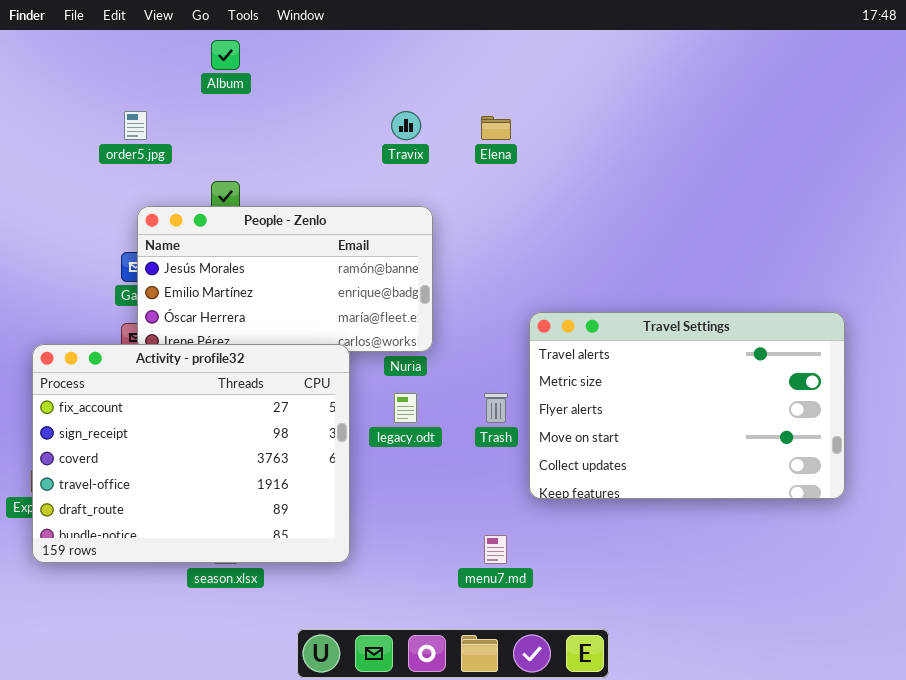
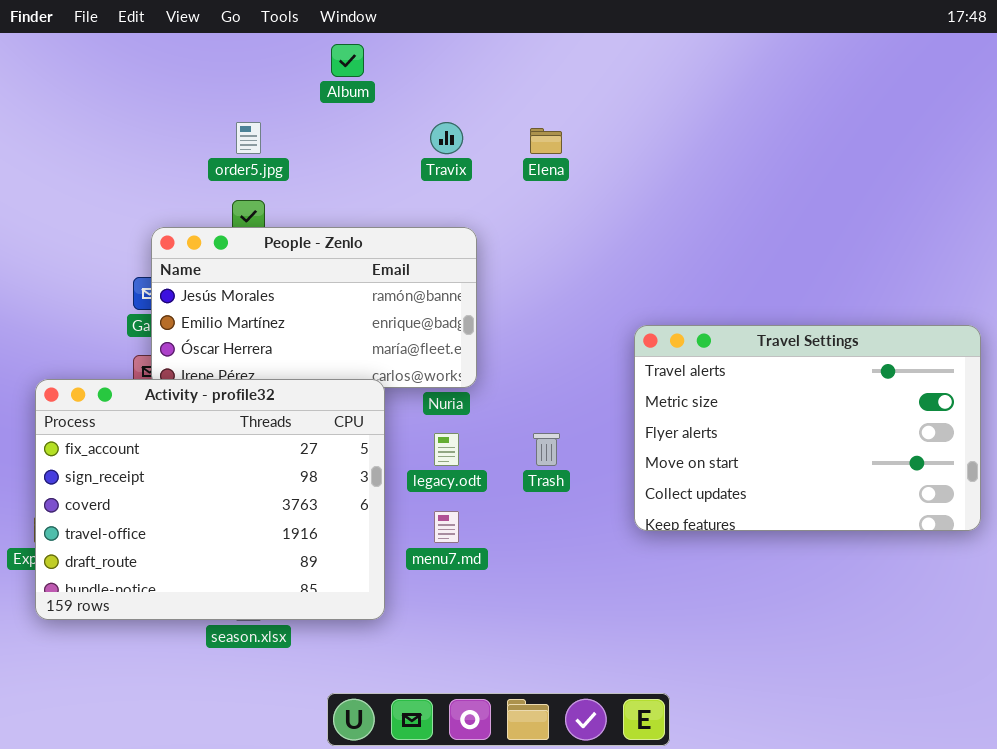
Album: [211,40,240,70] -> [331,44,364,77], moved
order5.jpg: [124,111,147,140] -> [236,122,261,154], moved
Travel Settings: [529,312,845,499] -> [634,325,981,531], moved
menu7.md: [484,535,507,564] -> [434,511,459,543], moved

